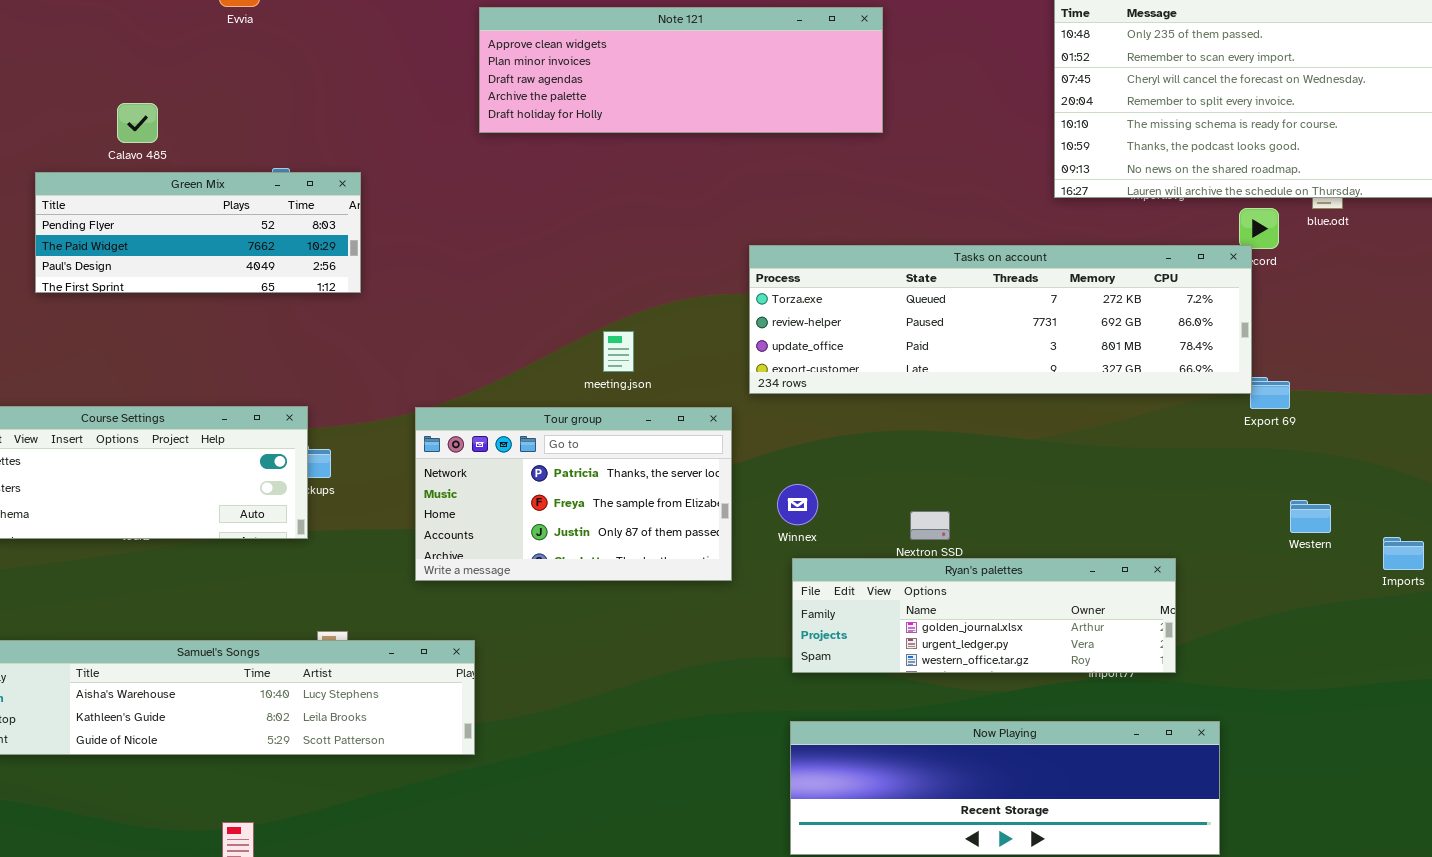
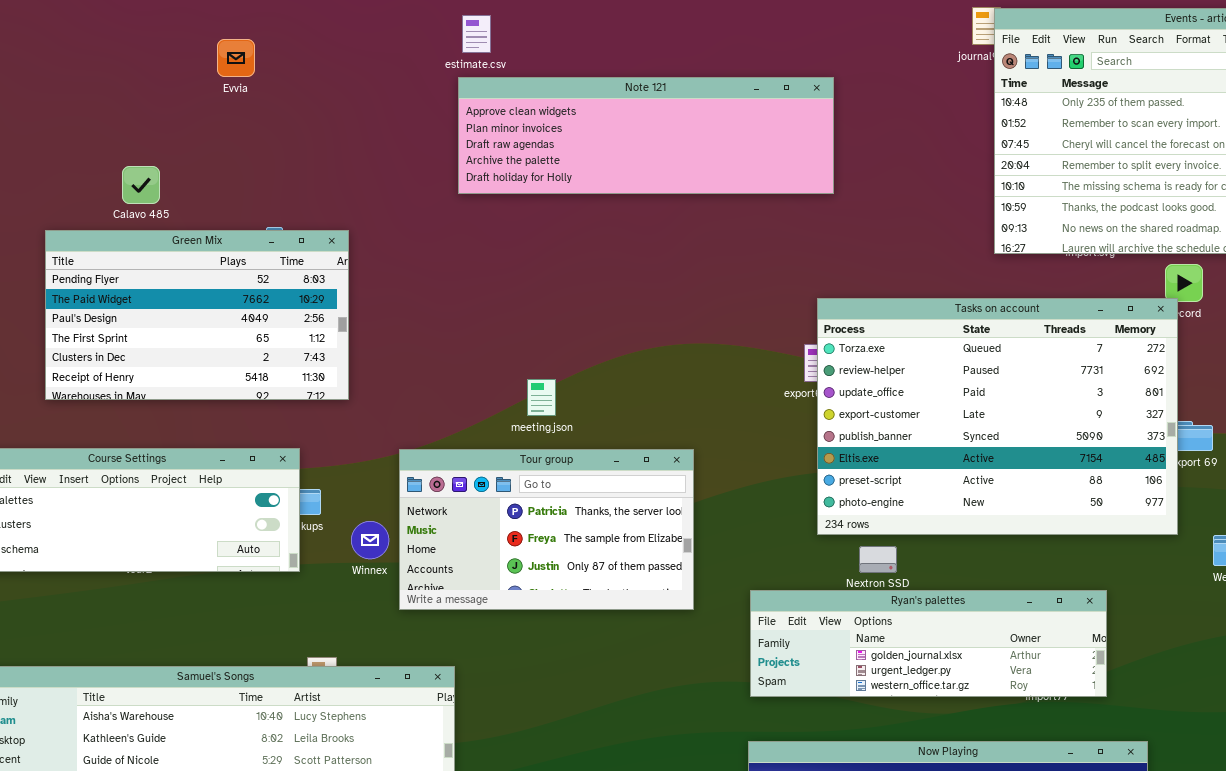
Green Mix: [35,172,361,293] -> [45,230,349,400], resized
Tasks on account: [749,245,1252,394] -> [817,298,1178,535], resized
meeting.json: [603,331,634,372] -> [527,379,556,416], moved
Winnex: [777,484,818,525] -> [351,521,389,559], moved

